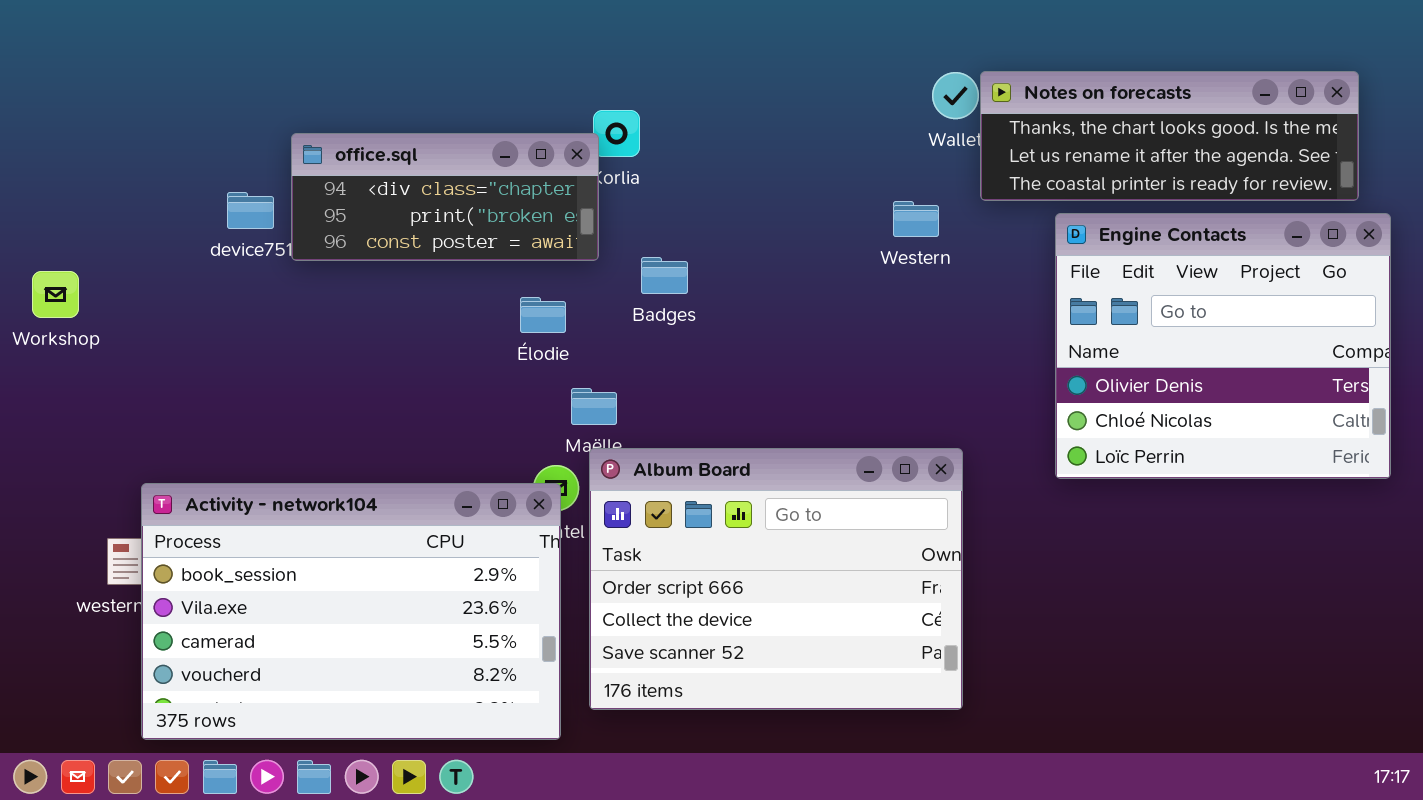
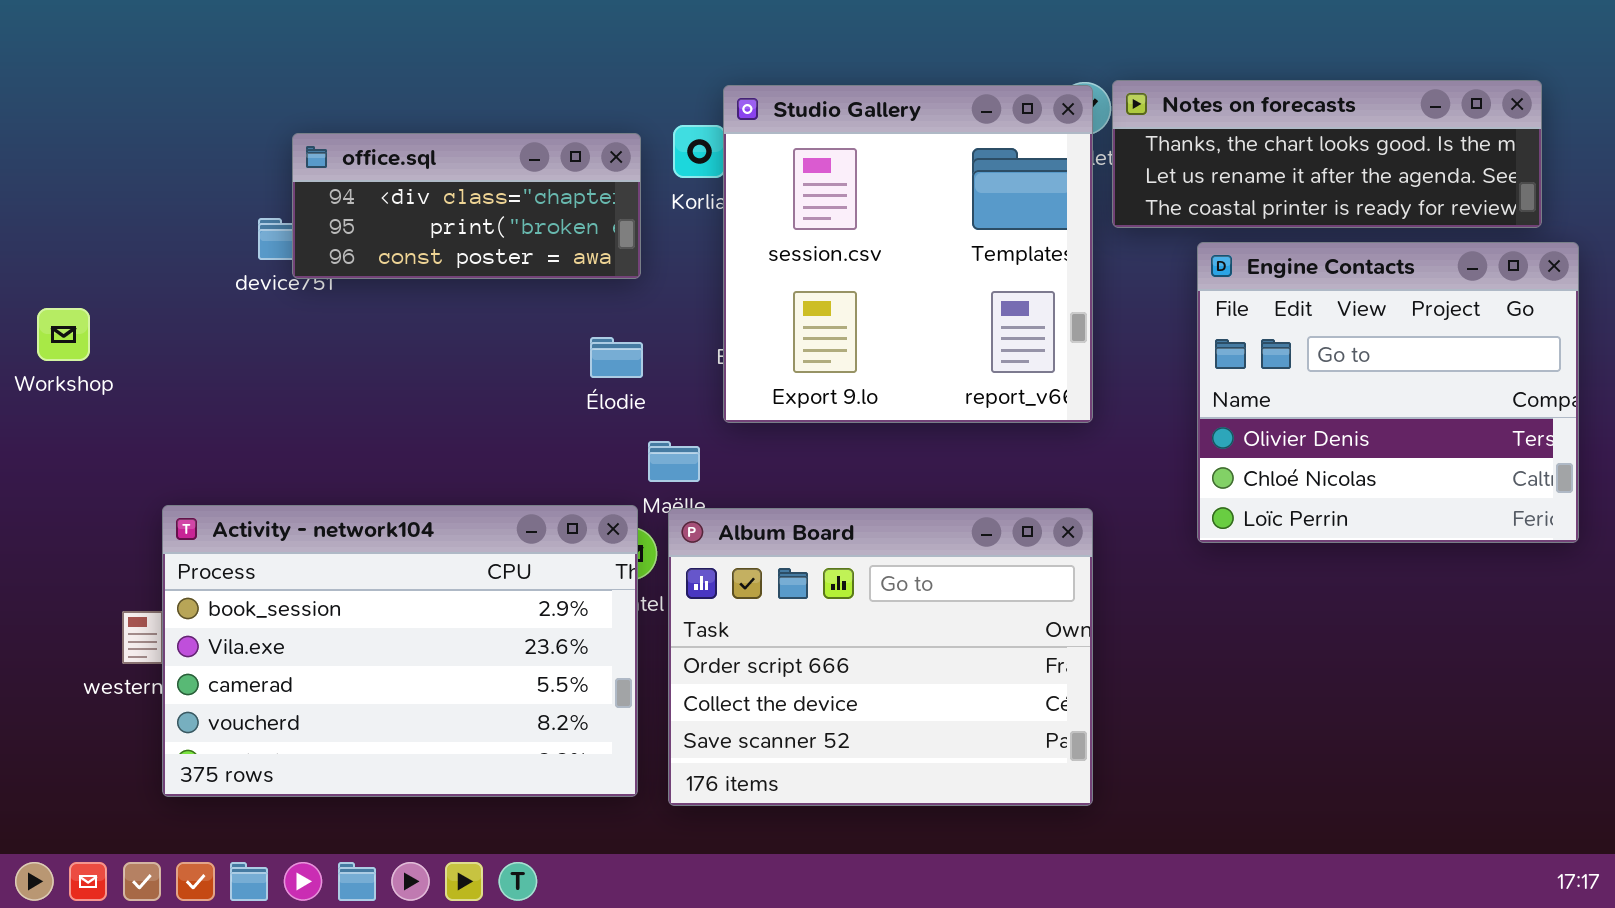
Studio Gallery: none -> [723,85,1093,423], opened
office.sql: [291,133,599,261] -> [292,133,641,279], moved
Activity - network104: [141,483,561,740] -> [162,505,638,797], moved

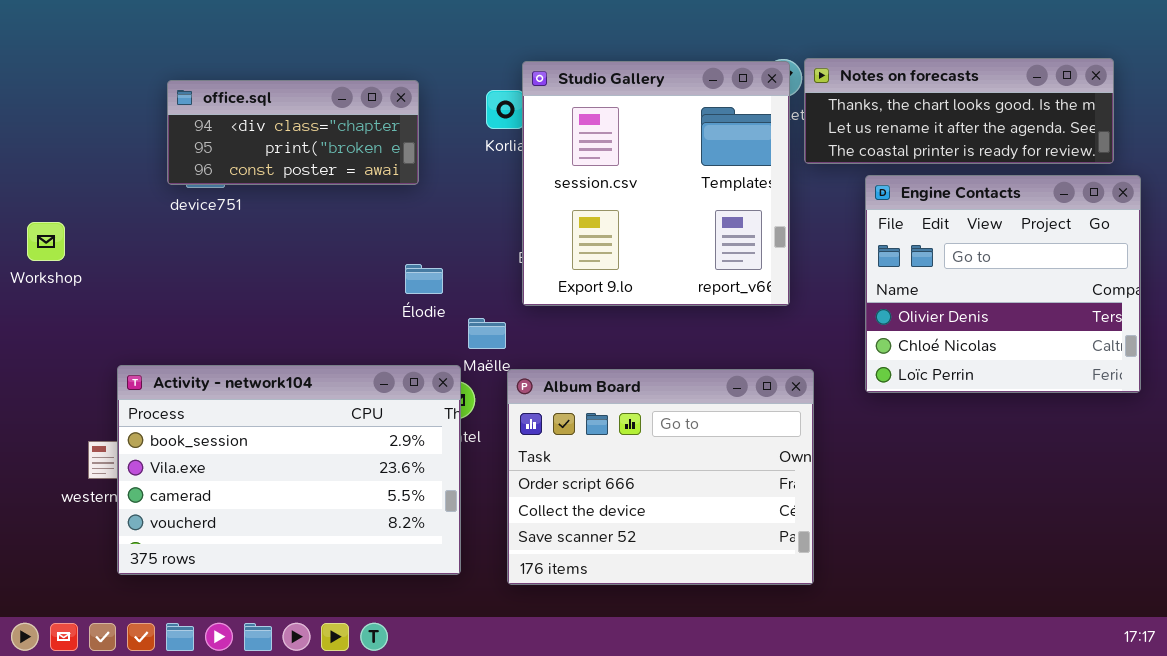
office.sql: [292,133,641,279] -> [167,80,419,185], moved
Élodie: [590,337,643,378] -> [405,264,443,294], moved
Album Board: [668,508,1093,806] -> [507,369,814,585], moved

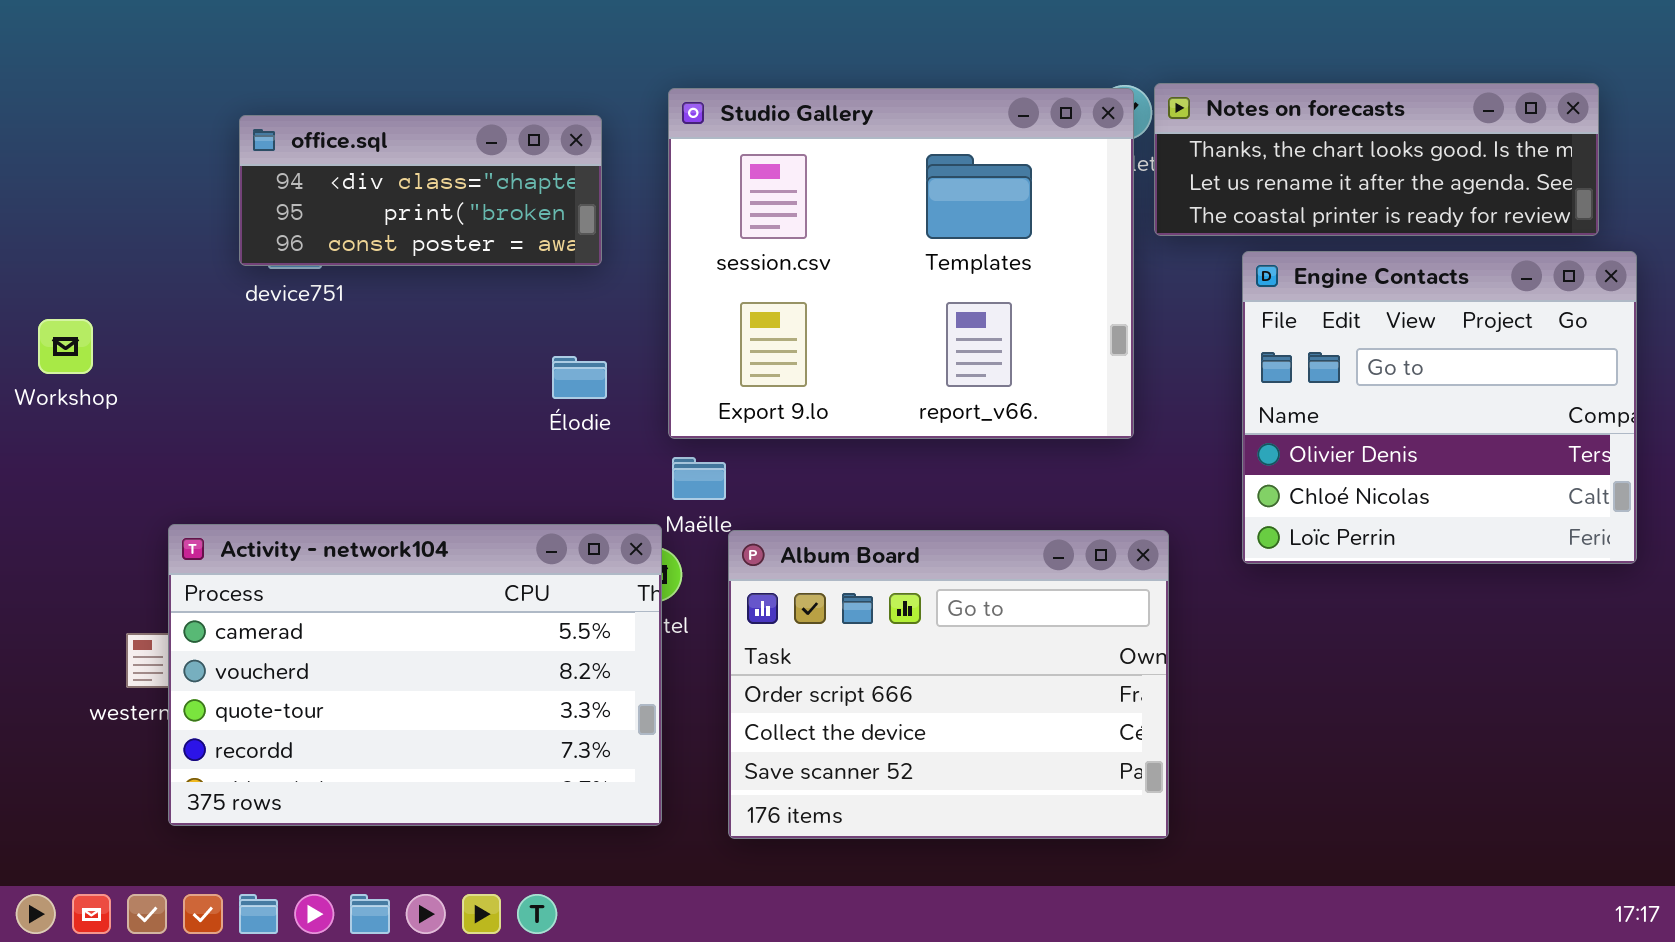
Studio Gallery: [522,61,790,306] -> [668,88,1134,439], resized
Élodie: [405,264,443,294] -> [552,356,607,399], moved
Activity - network104: [117,365,461,575] -> [168,524,662,826], scrolled down 2 rows

